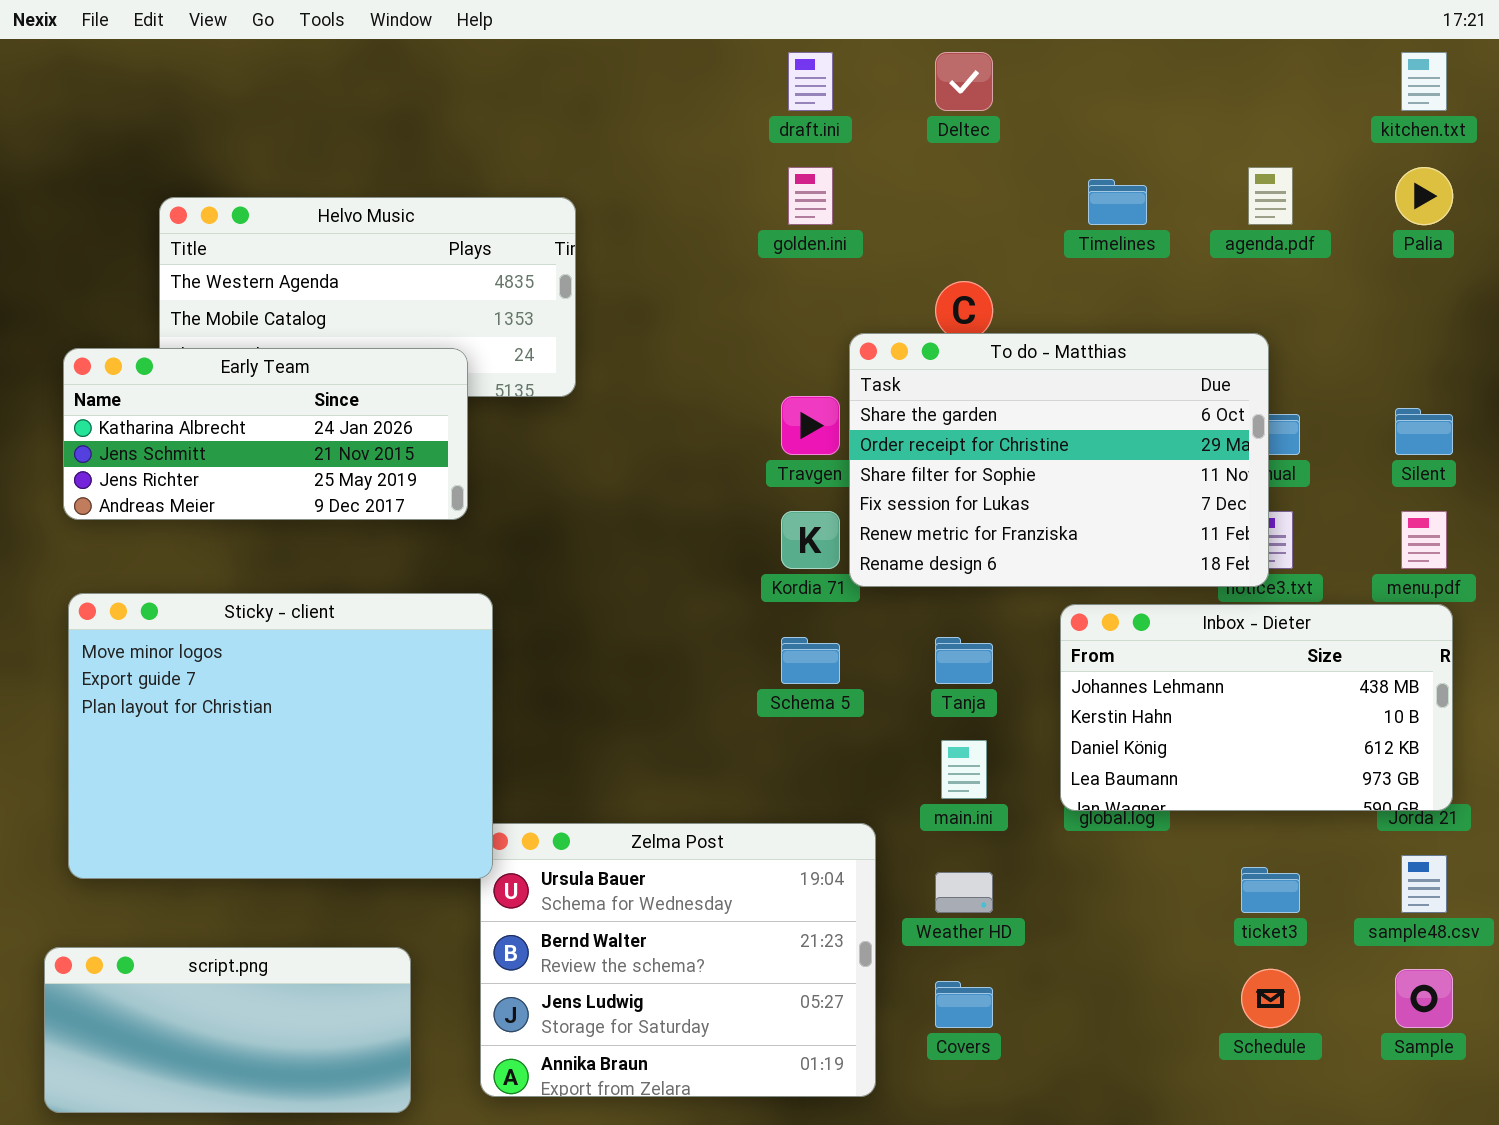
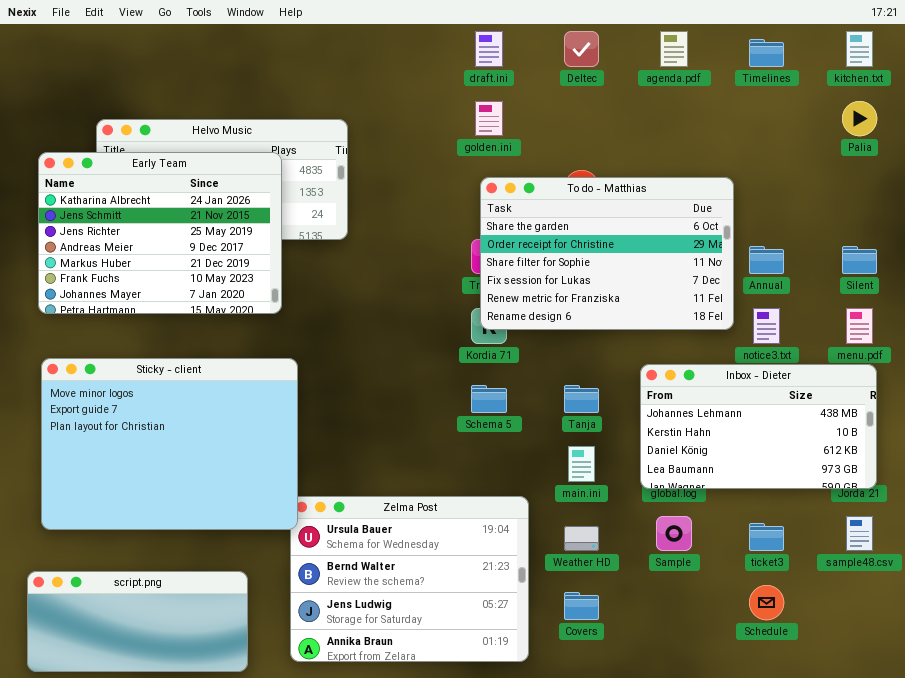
agenda.pdf: [1248,167,1293,225] -> [660,31,688,67], moved
Timelines: [1088,179,1147,225] -> [749,39,784,67], moved
To do - Matthias: [849,333,1269,587] -> [480,177,734,330], moved
Early Team: [63,348,468,520] -> [38,152,282,314], resized
Sample: [1395,969,1453,1028] -> [656,516,692,551], moved

